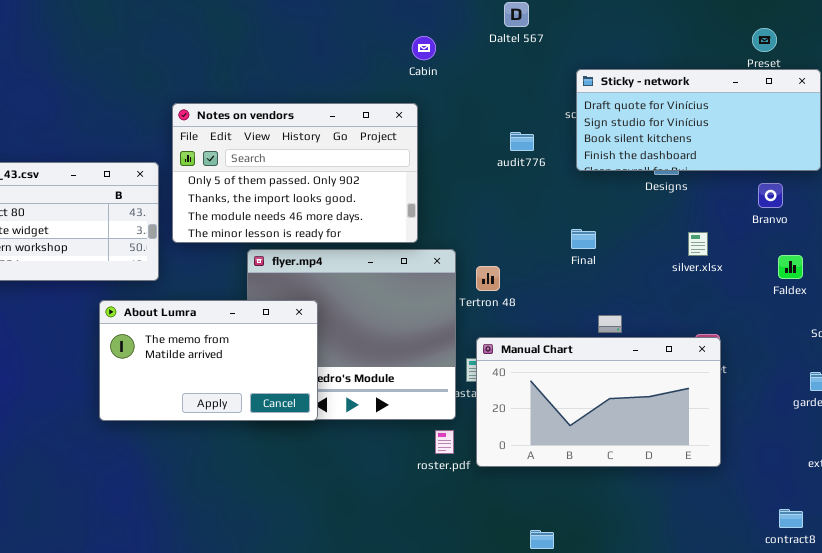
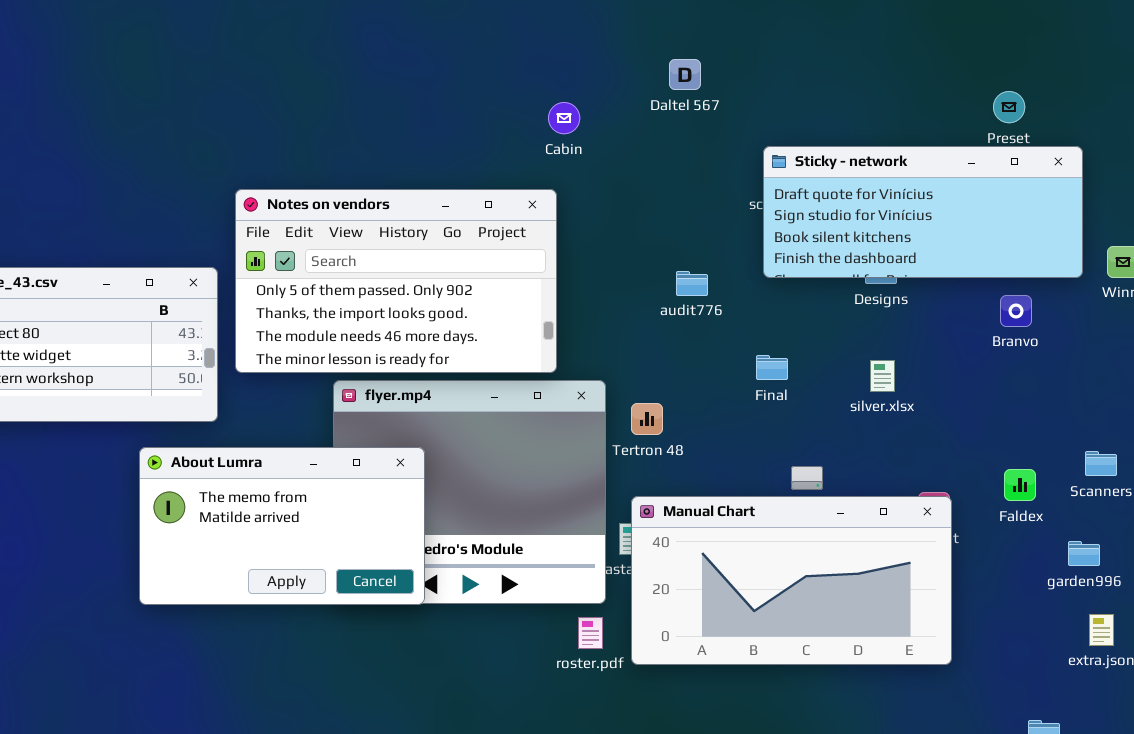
audit776: [510,132,534,151] -> [676,271,708,296], moved
silver.xlsx: [688,232,708,256] -> [870,360,895,392], moved
Faldex: [778,255,803,279] -> [1004,469,1036,501], moved

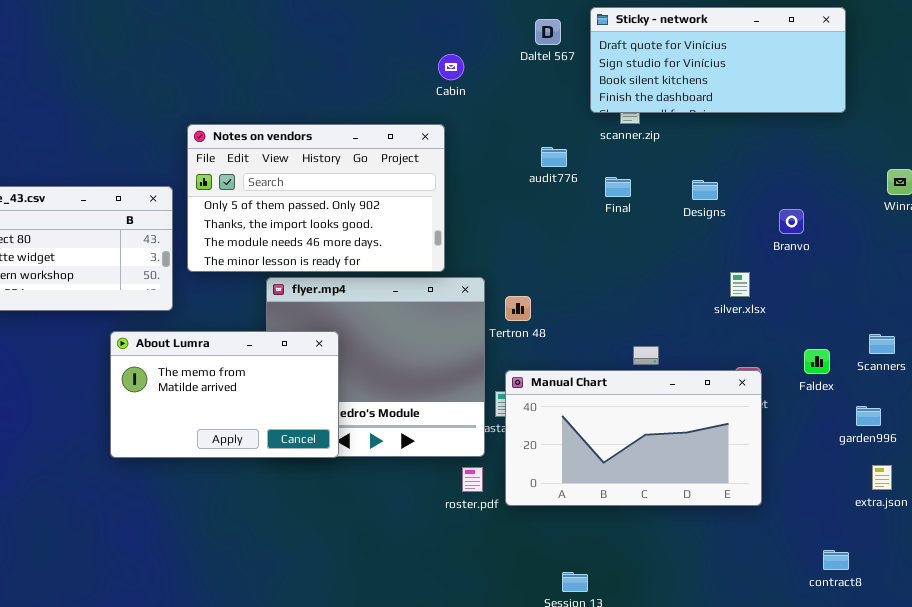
Sticky - network: [763,146,1083,278] -> [590,7,846,113], moved
audit776: [676,271,708,296] -> [541,147,567,167], moved
Branvo: [1000,295,1032,327] -> [779,209,804,234], moved
Final: [756,355,788,380] -> [605,177,631,197], moved
silver.xlsx: [870,360,895,392] -> [730,272,750,297], moved

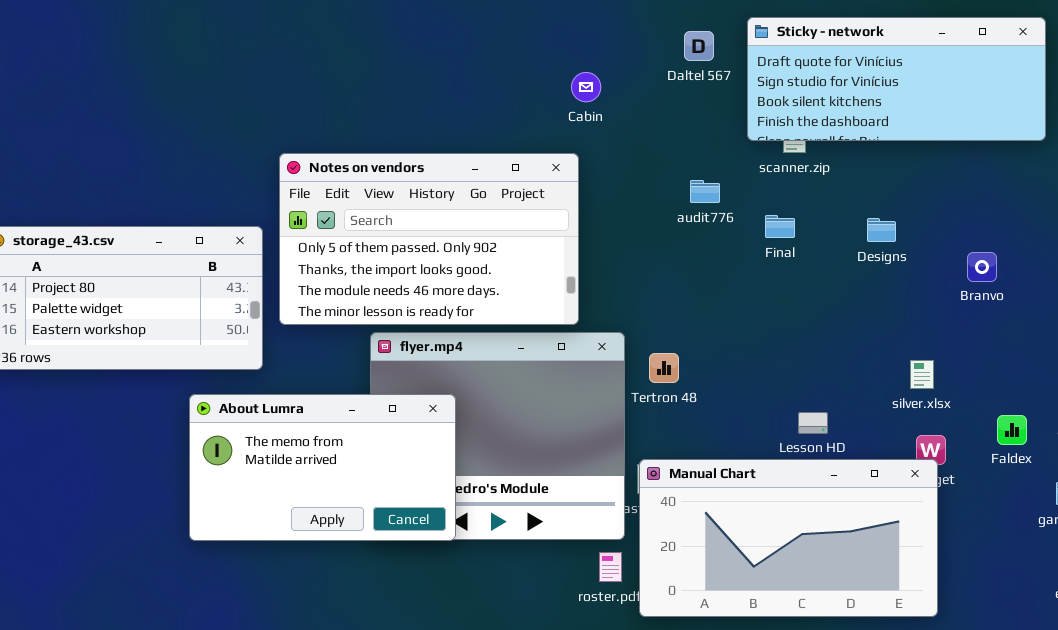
silver.xlsx: [730,272,750,297] -> [910,360,934,389], moved
Manual Chart: [505,370,762,506] -> [639,459,938,617], moved

